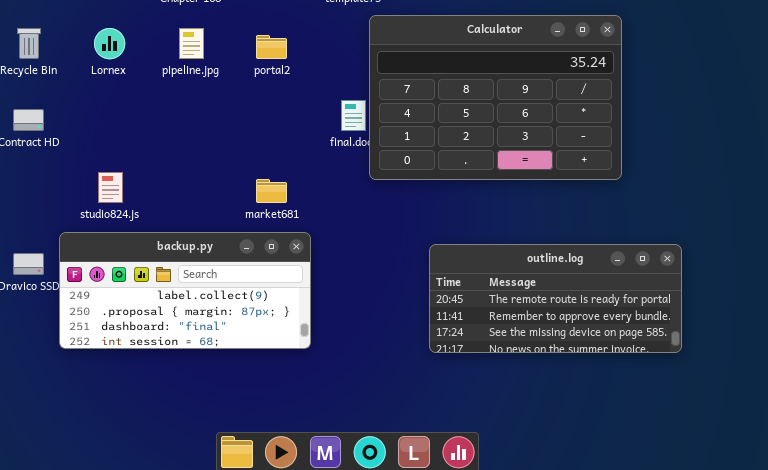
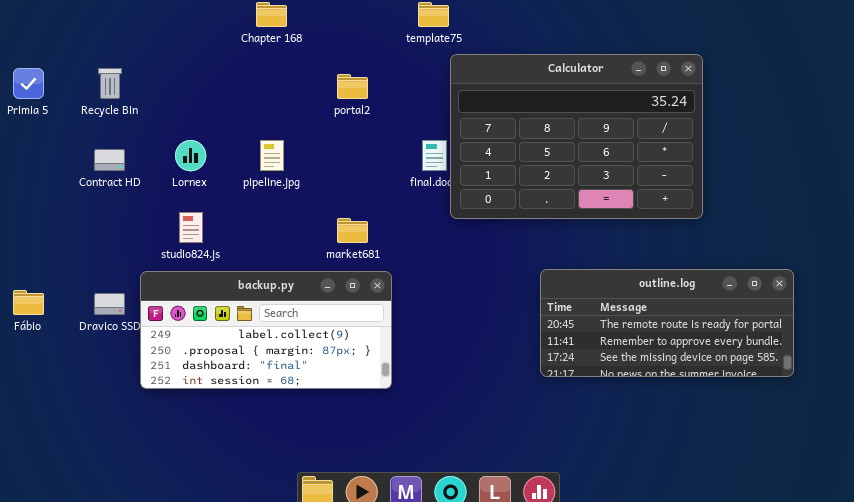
Lornex: [94,28,125,59] -> [175,140,206,171], moved
pipeline.jpg: [179,28,204,59] -> [260,140,284,171], moved
outline.log: [429,244,682,353] -> [540,269,794,377], moved

